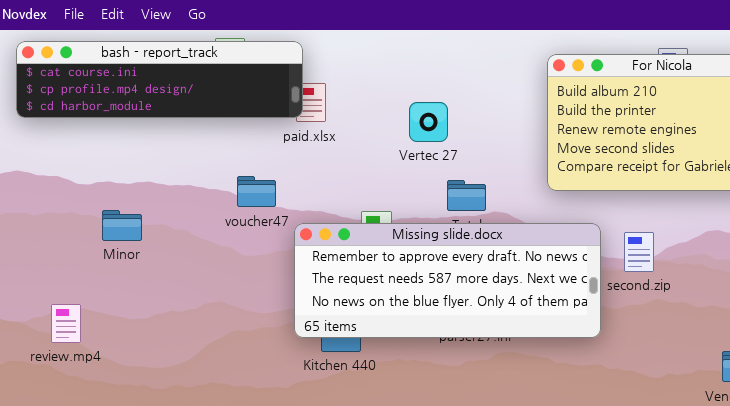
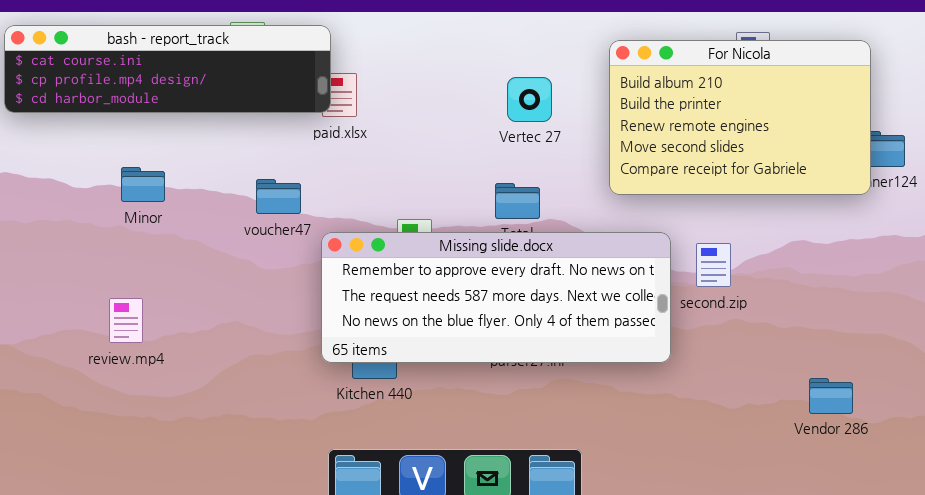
Vertec 27: [409,102,448,142] -> [507,77,552,122], moved
Minor: [102,210,142,241] -> [121,167,165,202], moved
review.mp4: [51,304,81,343] -> [109,298,143,343], moved

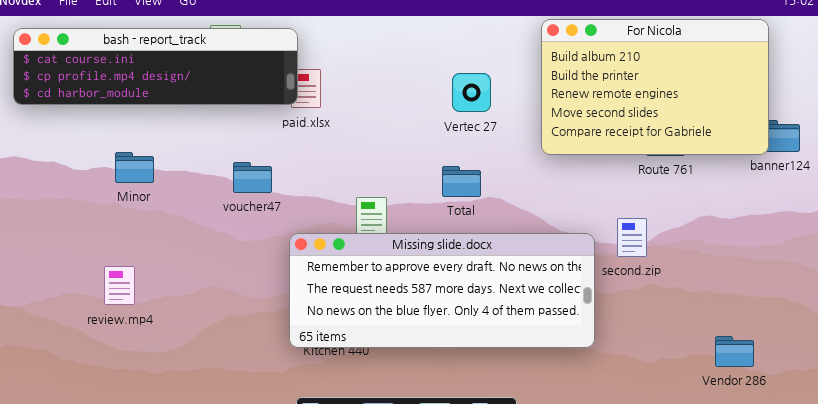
For Nicola: [609,40,871,195] -> [541,19,769,155], moved
Missing slide.docx: [321,232,671,363] -> [289,233,595,348], moved

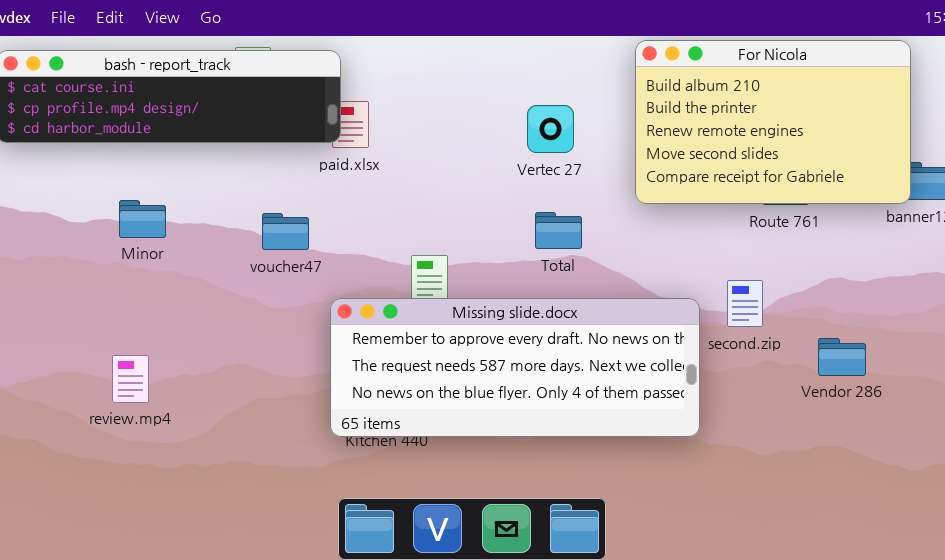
Total: [442,166,481,197] -> [535,212,582,249], moved
review.mp4: [104,266,135,305] -> [112,355,149,403], moved
Vendor 286: [715,336,754,367] -> [818,338,866,376], moved

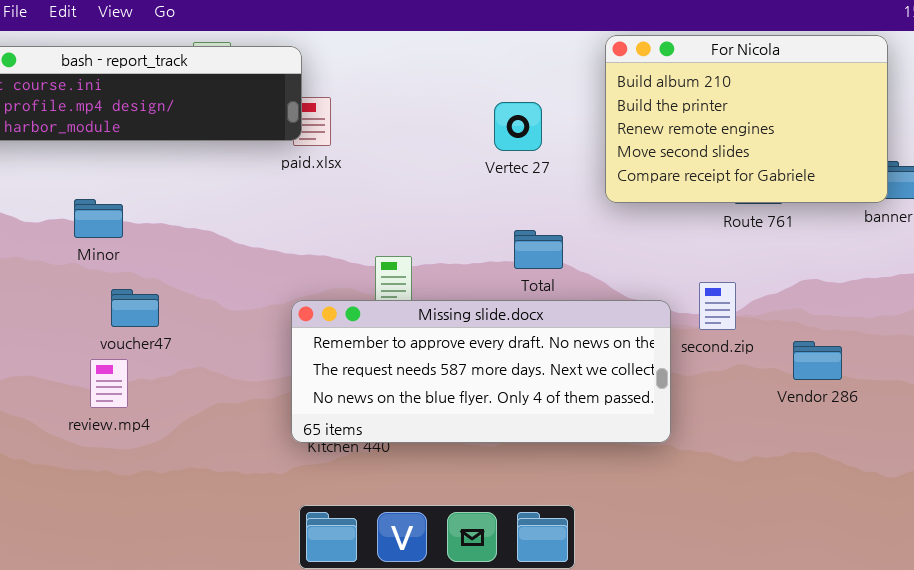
Total: [535,212,582,249] -> [514,230,563,269], moved
voucher47: [262,213,309,250] -> [111,289,159,327], moved
review.mp4: [112,355,149,403] -> [90,359,128,408], moved

